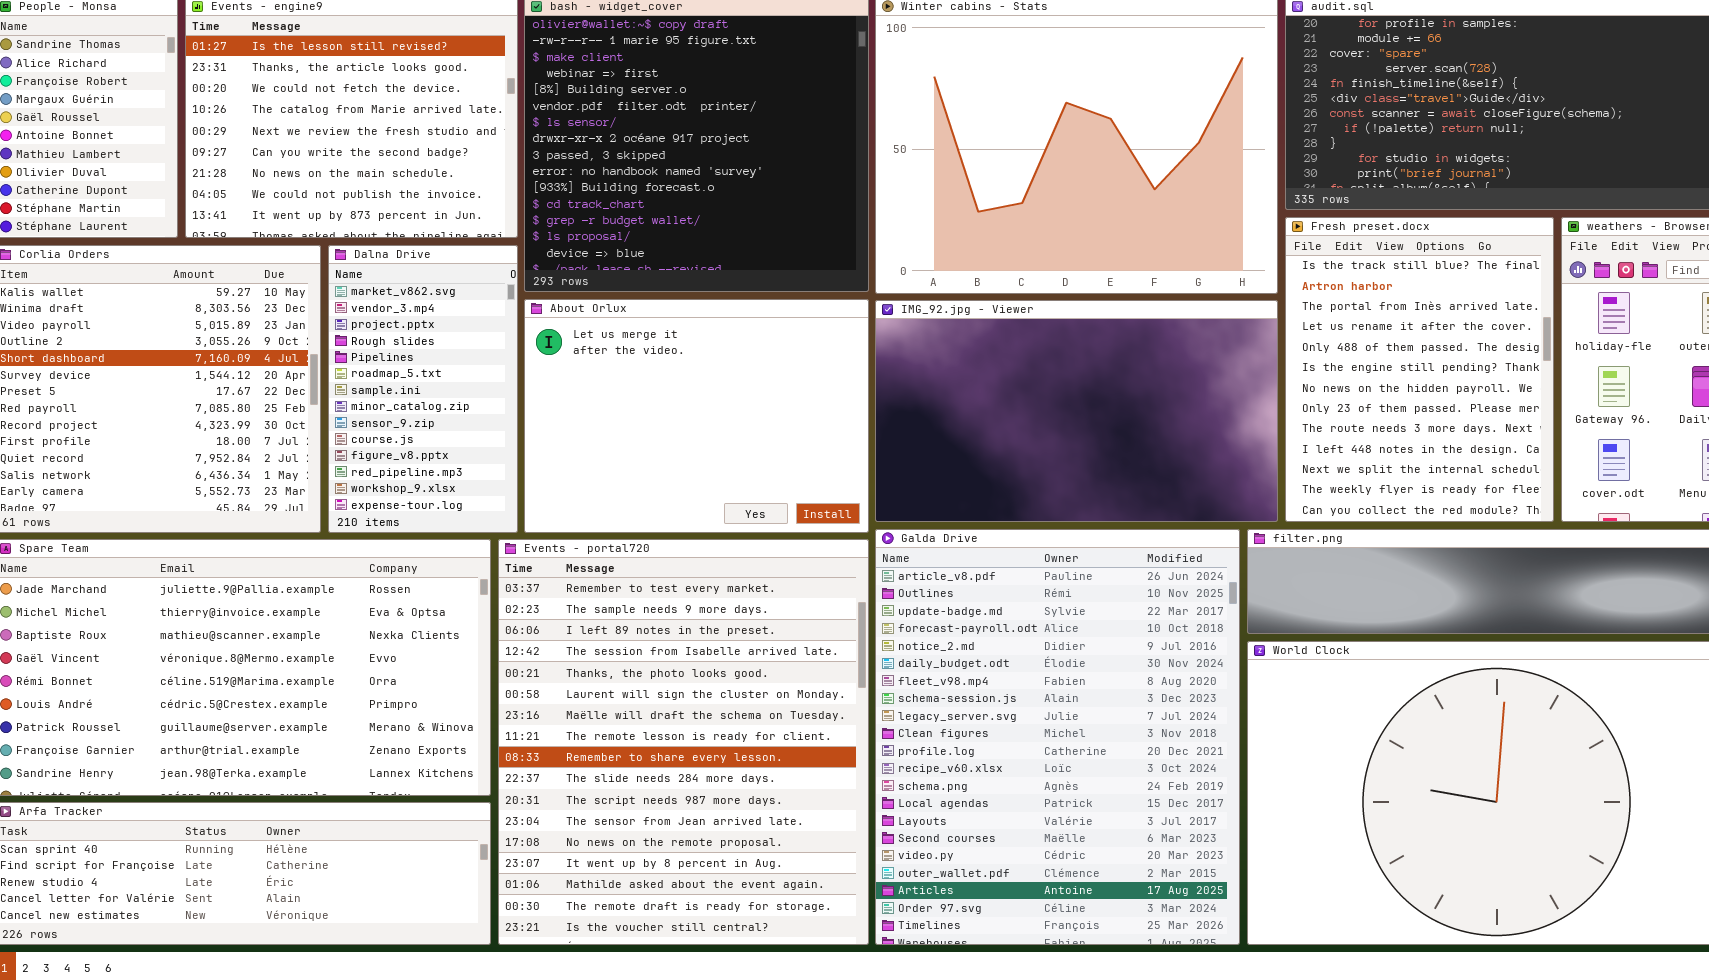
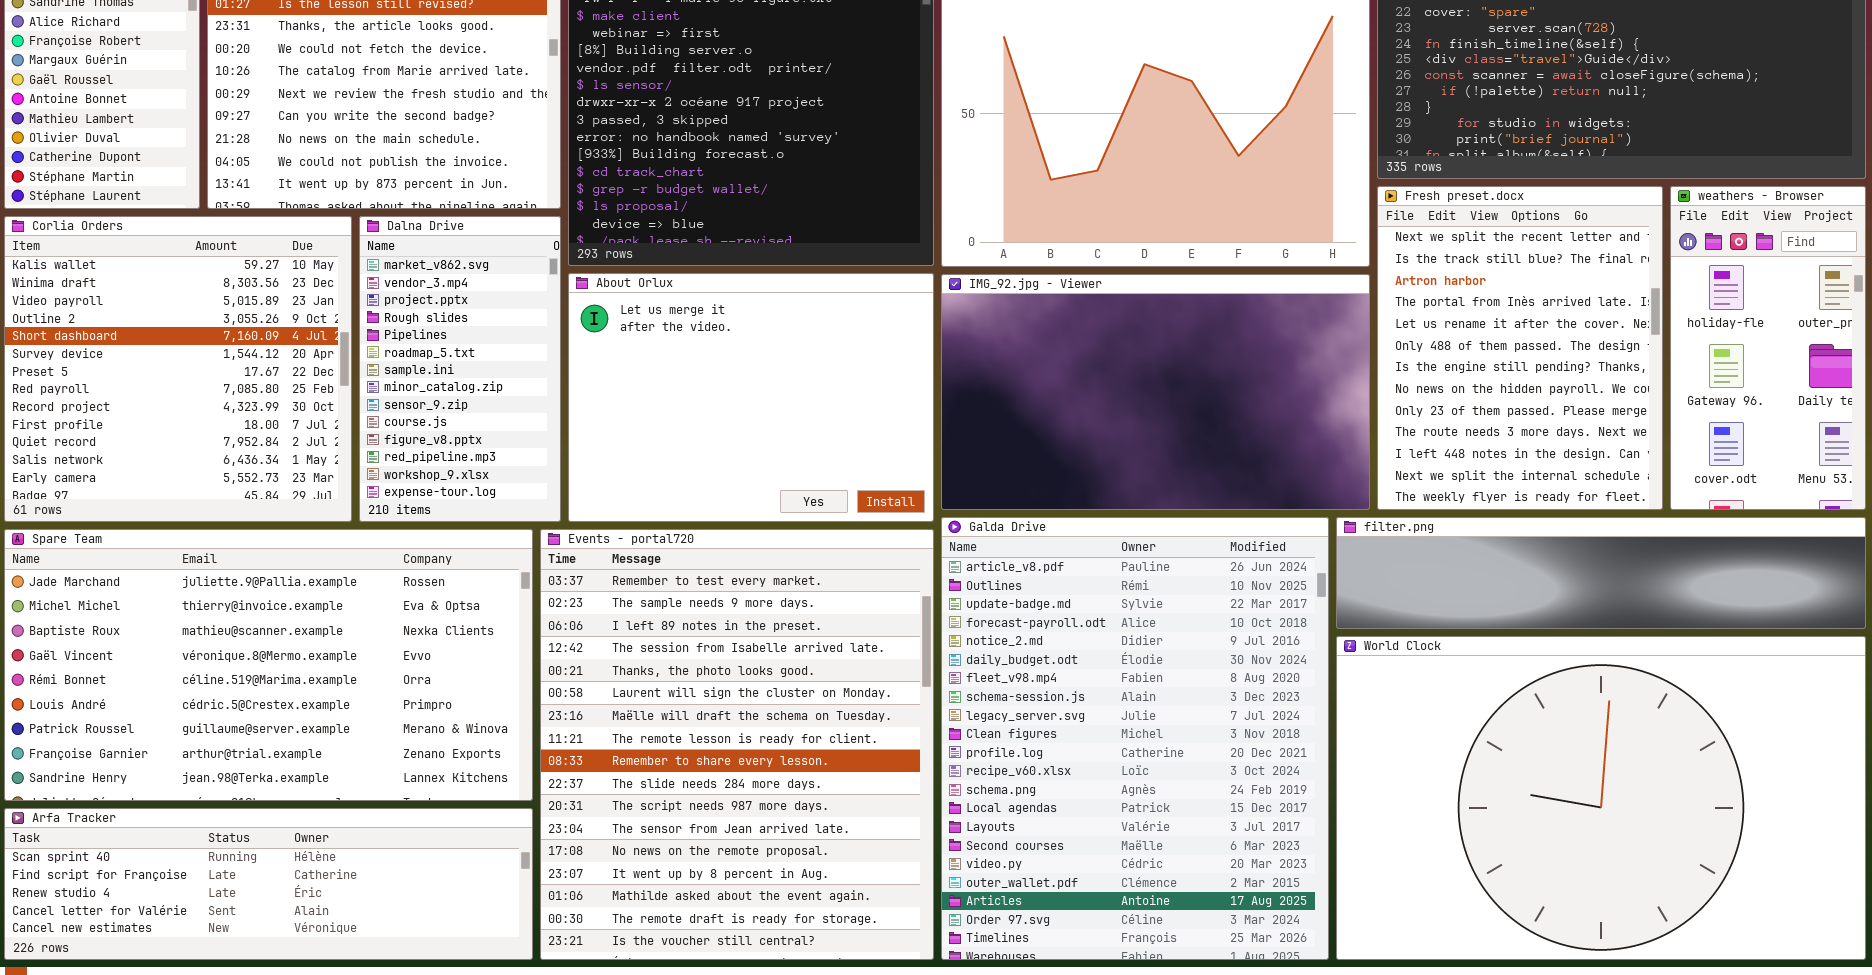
Fresh preset.docx: [1285,217,1554,522] -> [1377,186,1663,510], scrolled up 1 row

